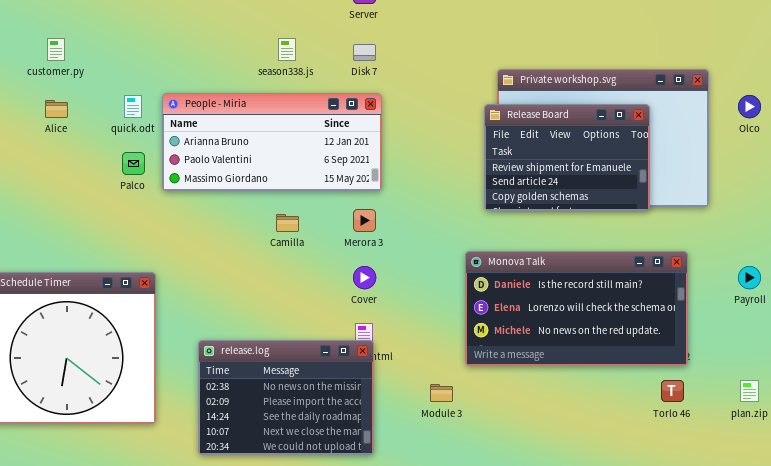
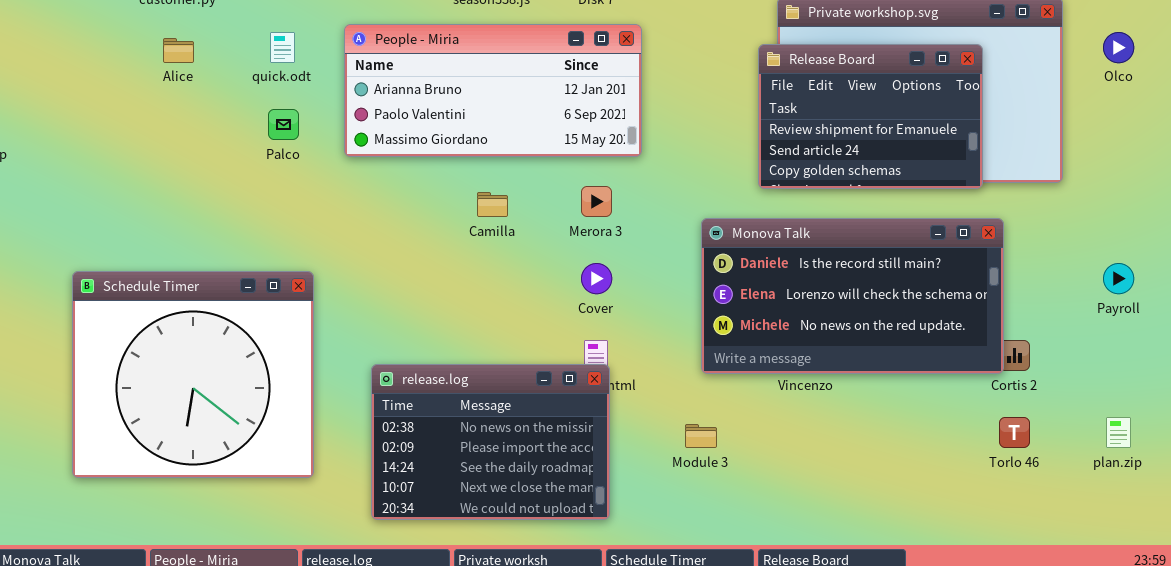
People - Miria: [162,93,382,191] -> [344,24,642,157], moved
Monova Talk: [465,251,688,366] -> [701,218,1004,374], moved

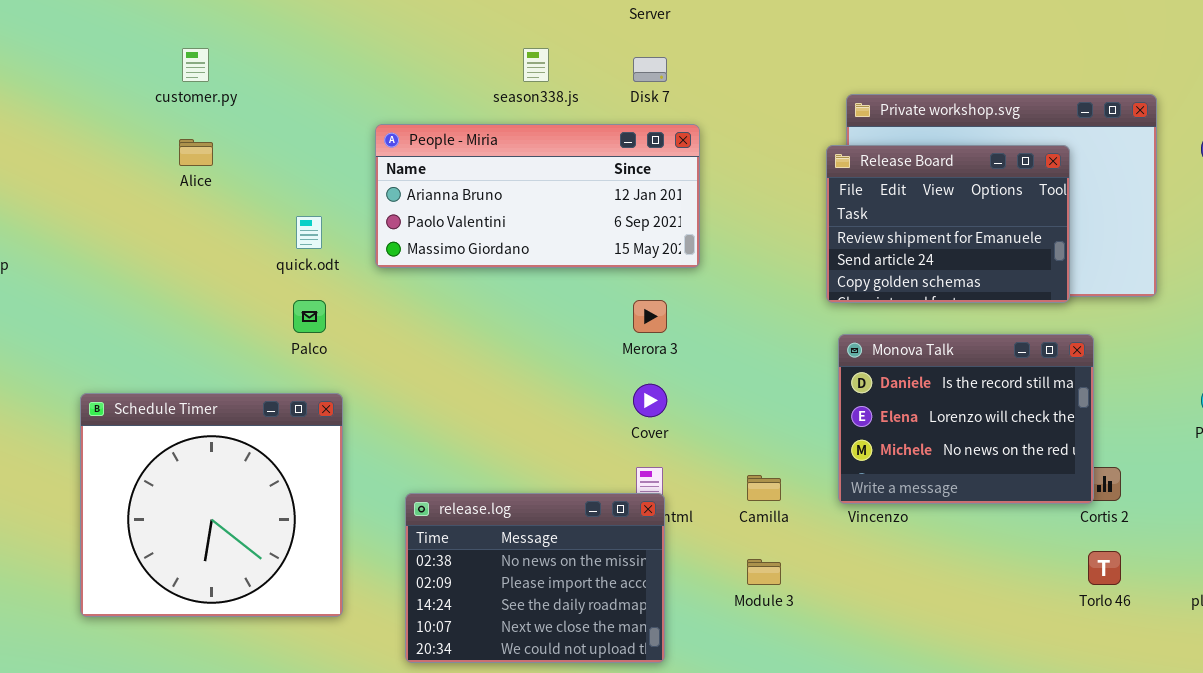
quick.odt: [270,32,295,63] -> [296,216,322,249], moved
Palco: [268,109,299,140] -> [293,300,326,333], moved
Camilla: [477,192,508,217] -> [747,475,781,501], moved
Monova Talk: [701,218,1004,374] -> [838,334,1094,504], resized

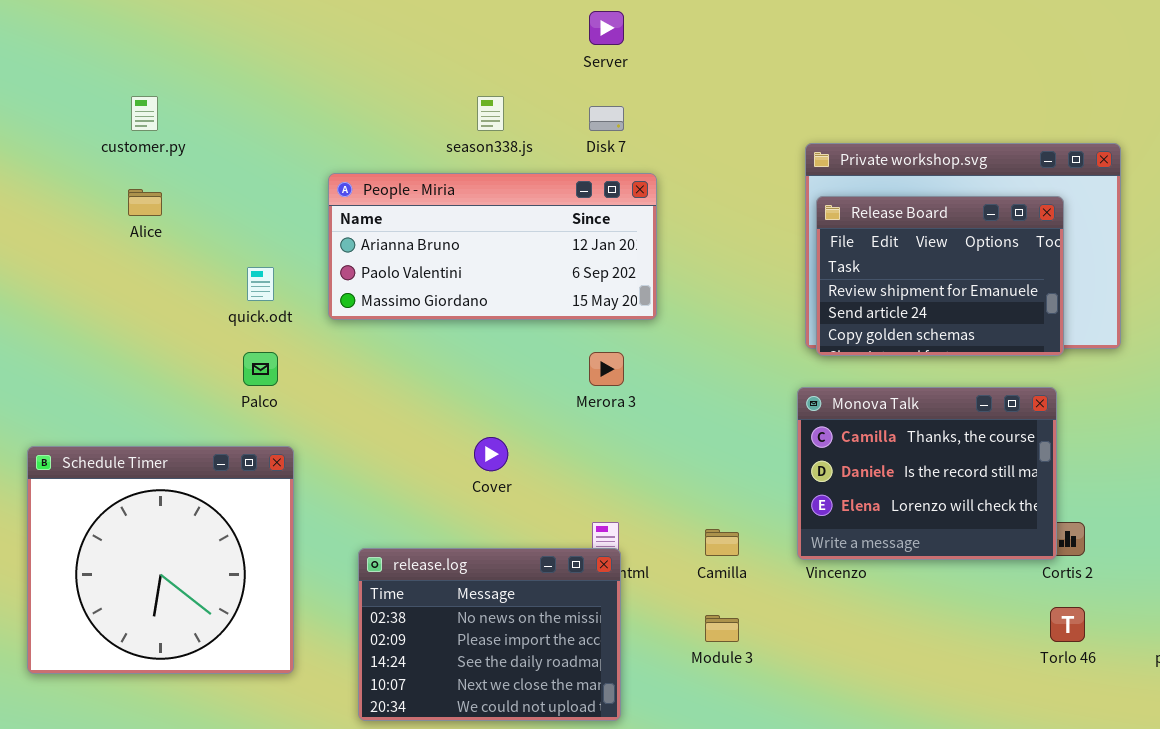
Release Board: [826,145,1070,303] -> [816,196,1064,356], moved
Monova Talk: [838,334,1094,504] -> [797,387,1057,560], scrolled up 1 row
Cover: [633,384,667,417] -> [474,437,508,471], moved

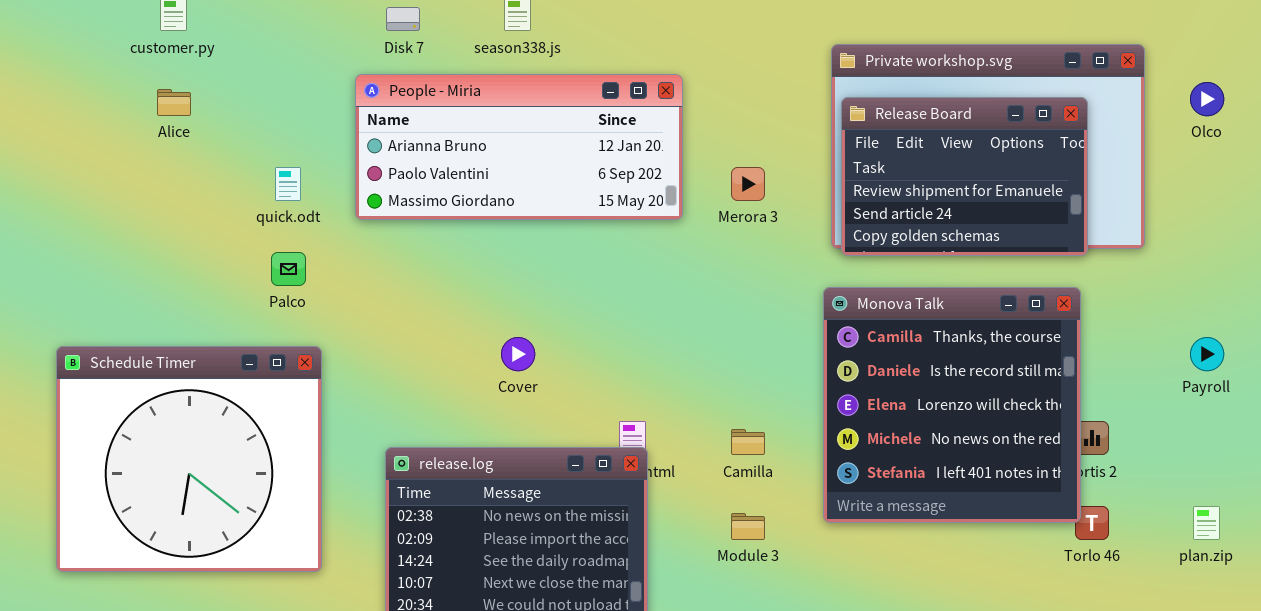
Disk 7: [589,106,624,131] -> [386,7,420,31], moved
Merora 3: [589,352,624,386] -> [731,167,765,201], moved
Monova Talk: [797,387,1057,560] -> [823,287,1081,523], resized

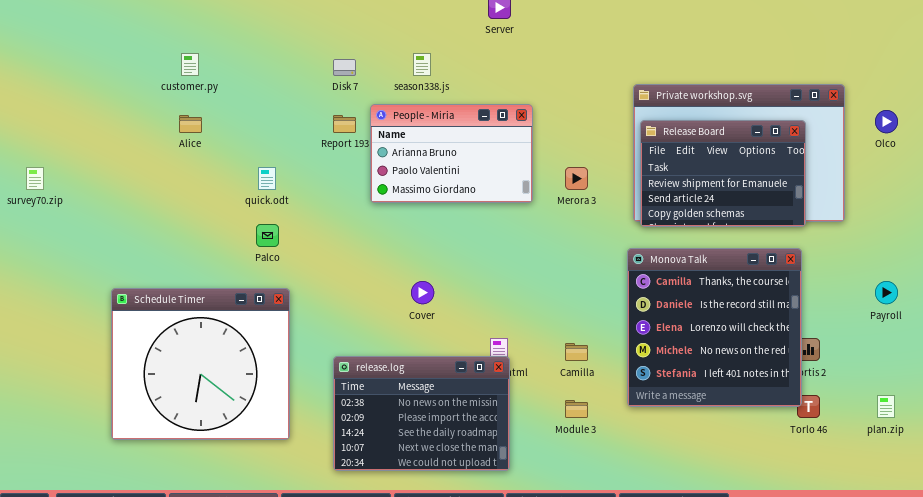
People - Miria: [355,74,683,220] -> [370,104,533,203], resized

